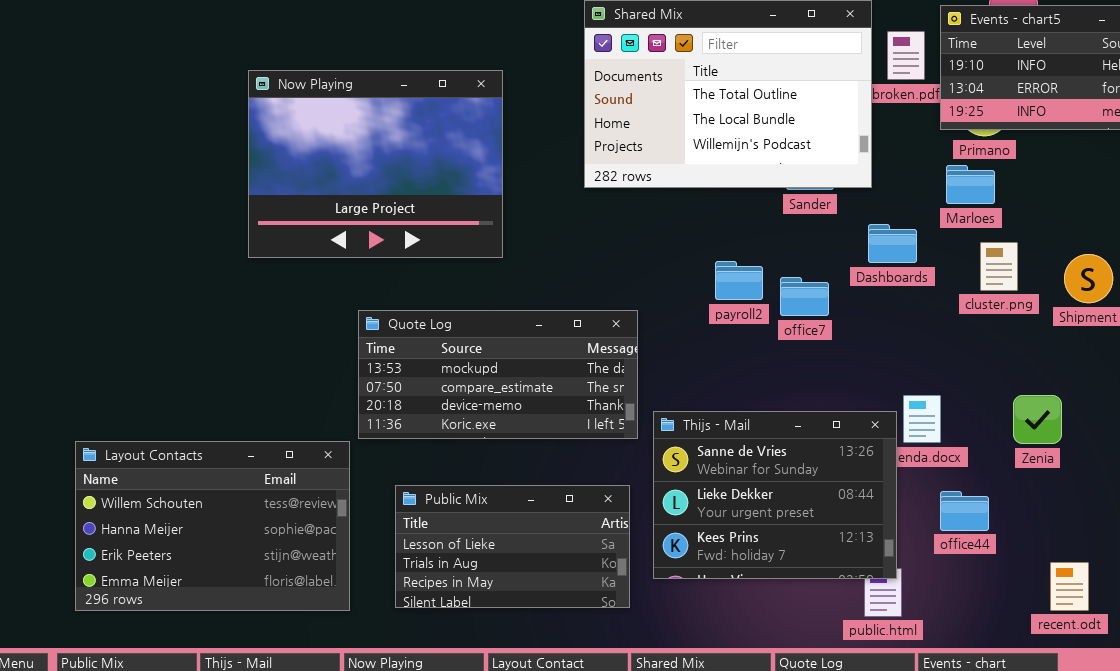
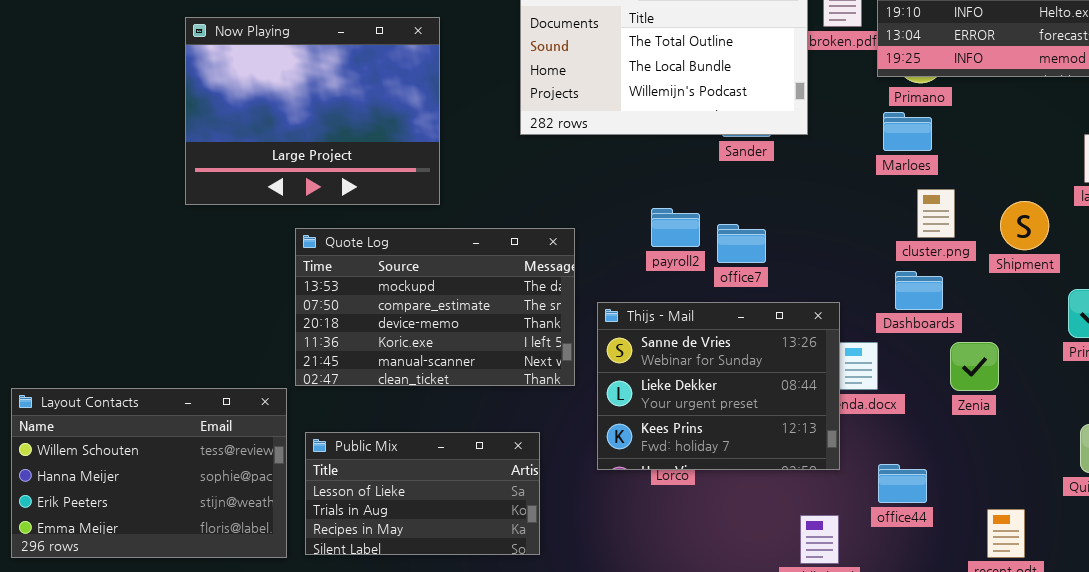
Dashboards: [868,224,917,263] -> [895,271,943,310], moved
Quote Log: [358,310,638,439] -> [295,228,575,386], resized
Thijs - Mail: [653,411,897,579] -> [597,302,840,470], moved
Public Mix: [395,485,630,608] -> [305,432,540,555], moved
office44: [940,491,989,531] -> [878,464,927,503], moved

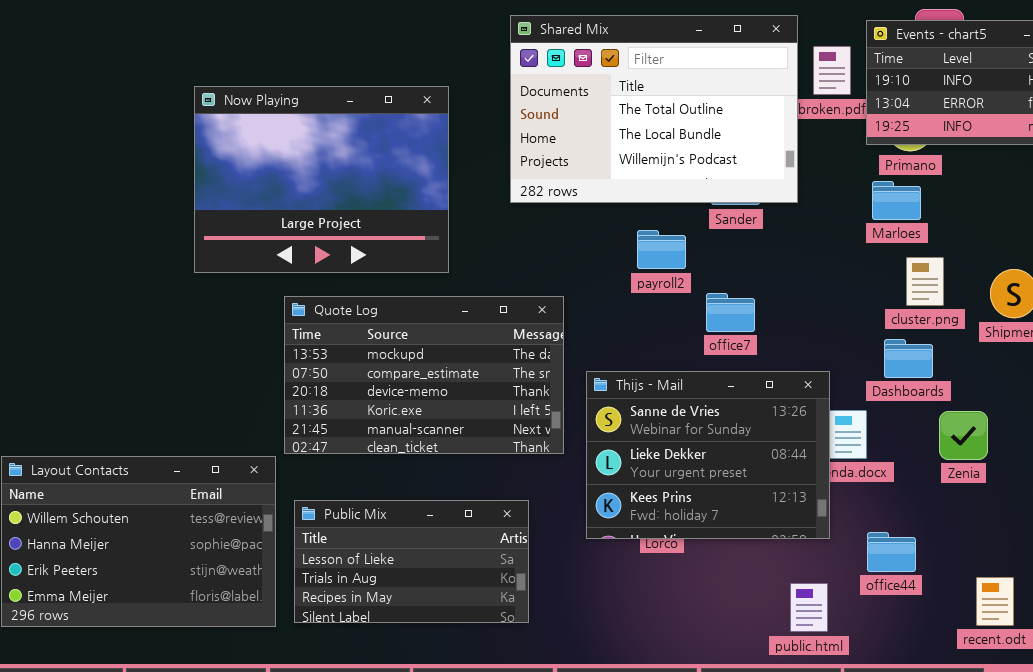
Now Playing: [185,17,440,205] -> [194,86,449,273], moved
payroll2: [651,208,700,247] -> [637,230,686,269], moved

